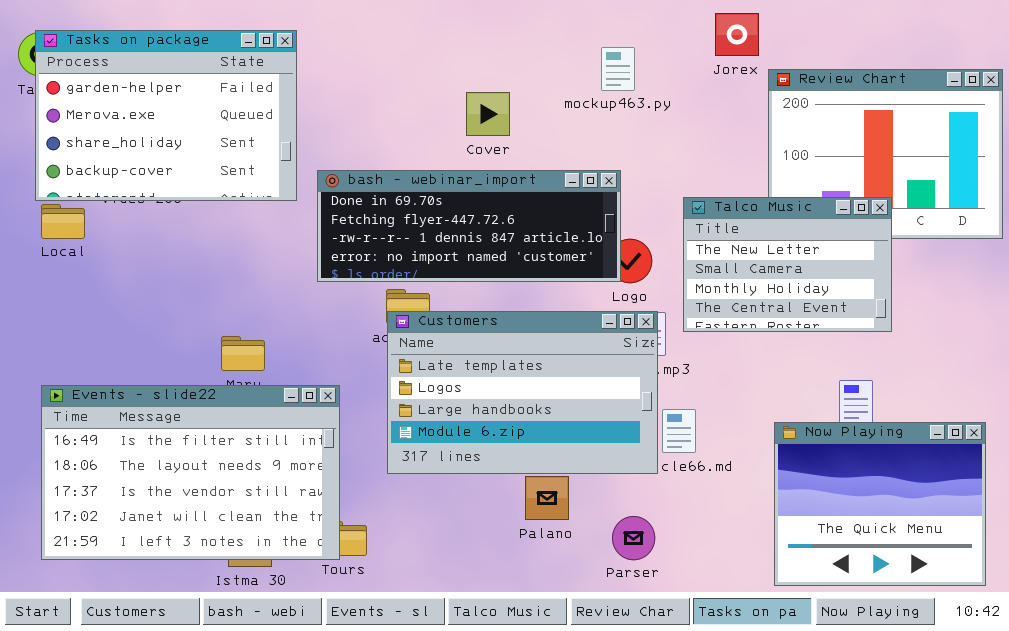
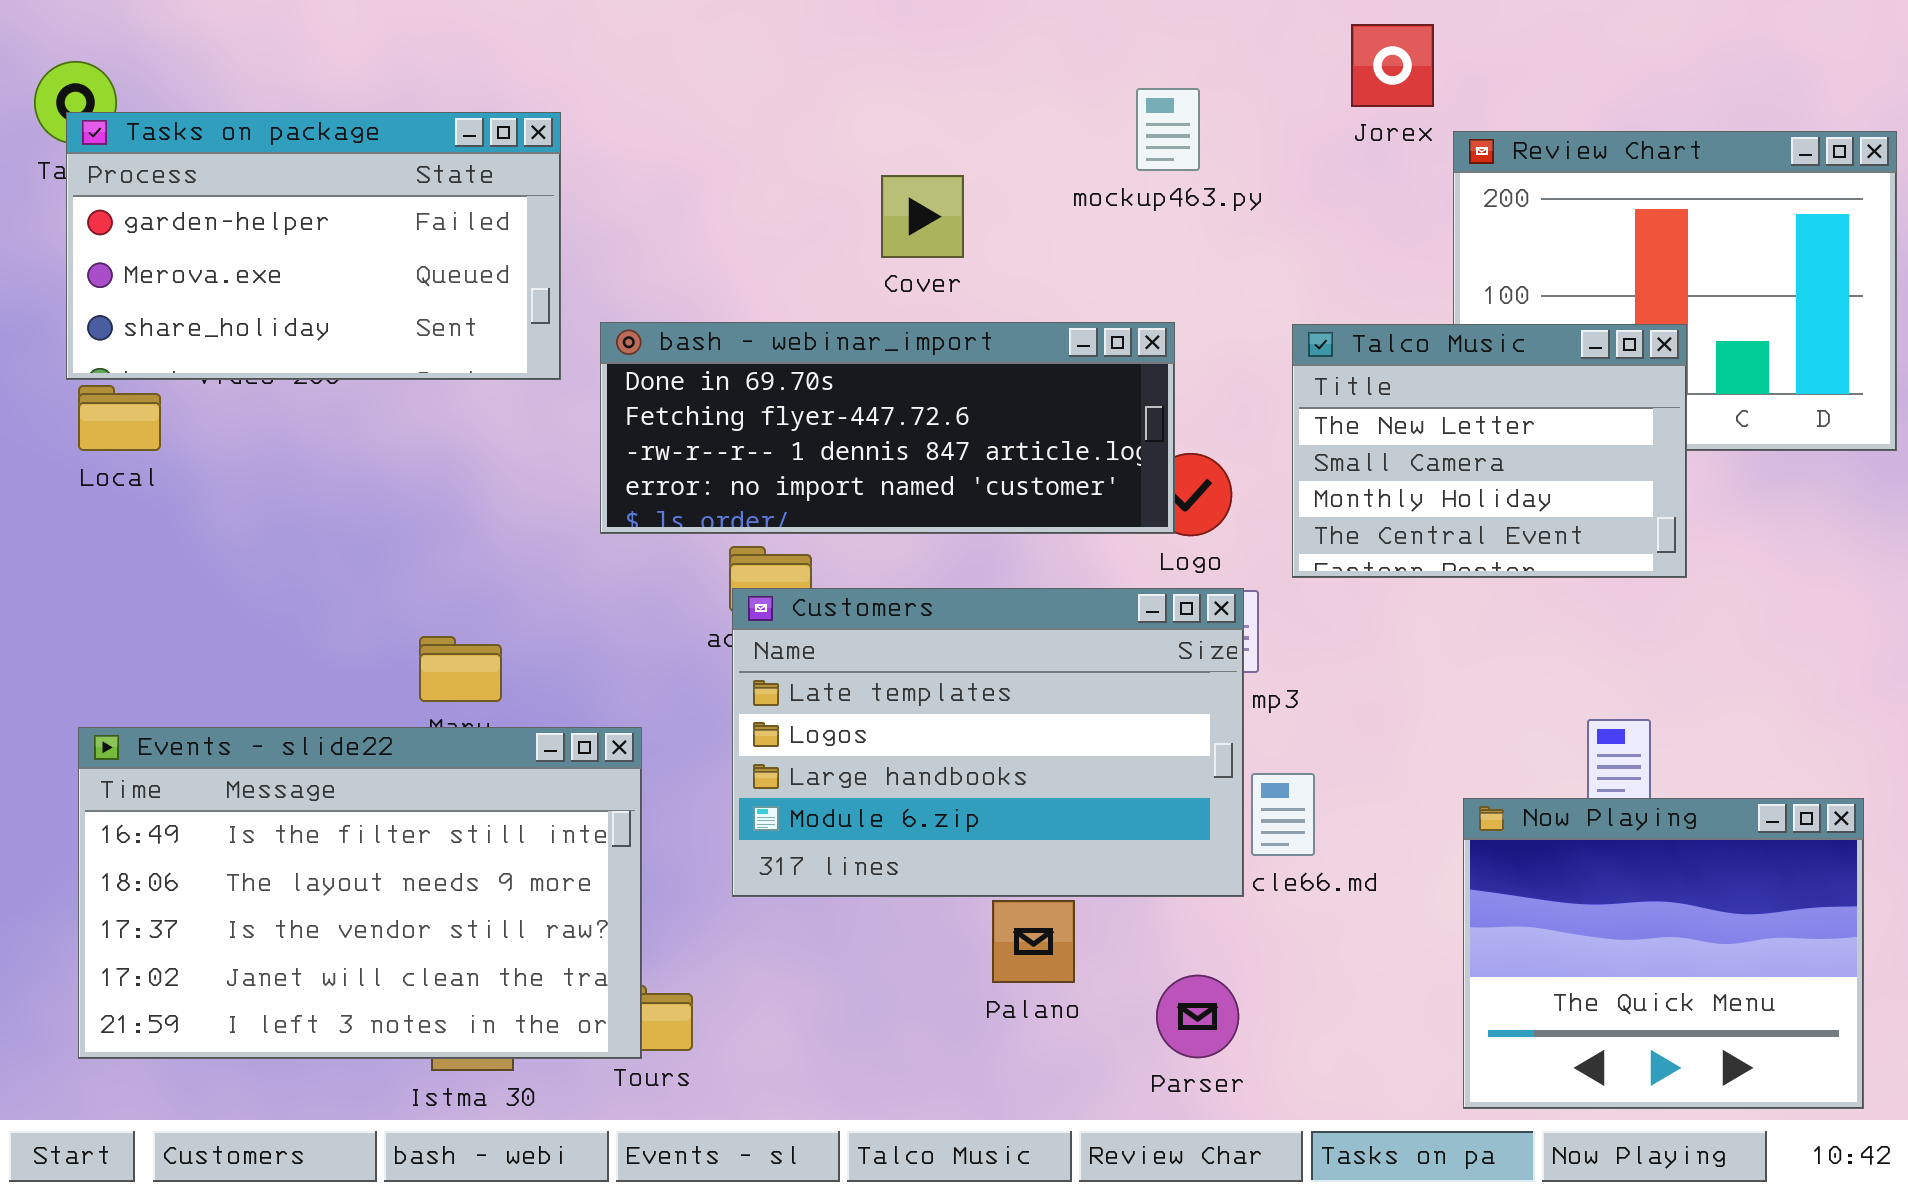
Tasks on package: [35,30,297,201] -> [66,112,561,380], resized
Talco Music: [683,197,892,332] -> [1292,324,1687,578], moved

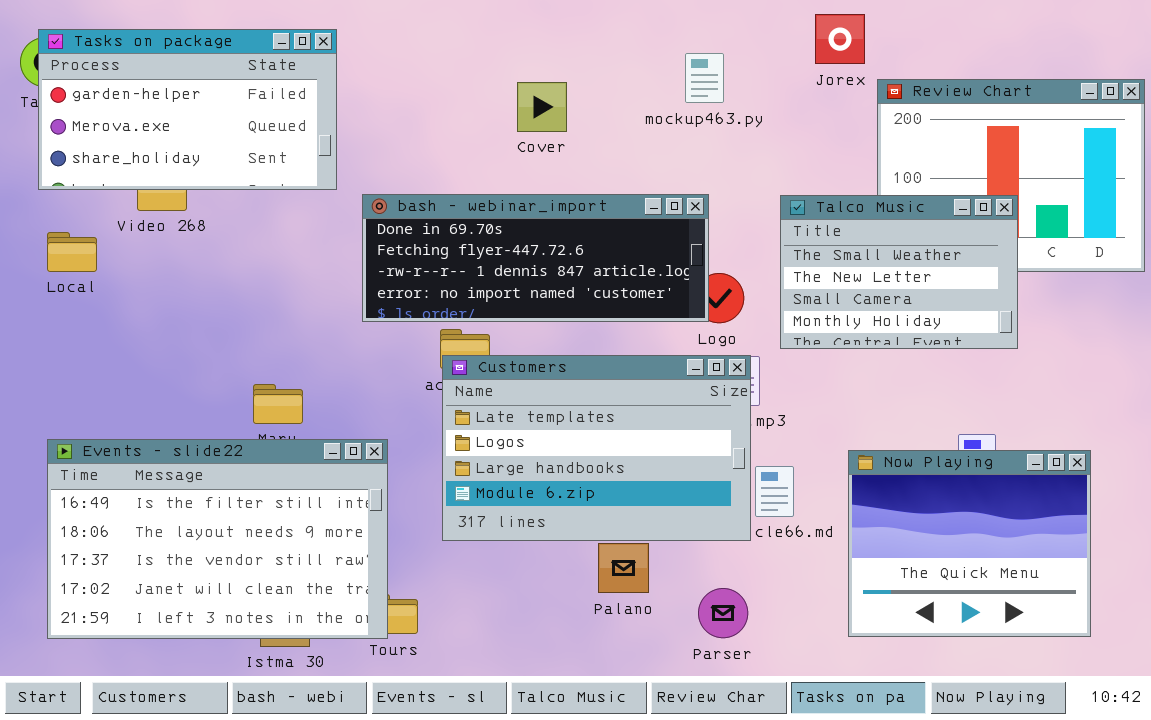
Tasks on package: [66,112,561,380] -> [38,29,337,190], moved
Cover: [881,175,964,258] -> [517,82,567,132], moved
Talco Music: [1292,324,1687,578] -> [780,195,1018,349], scrolled up 1 row
Now Playing: [1463,798,1864,1109] -> [848,450,1091,637], moved

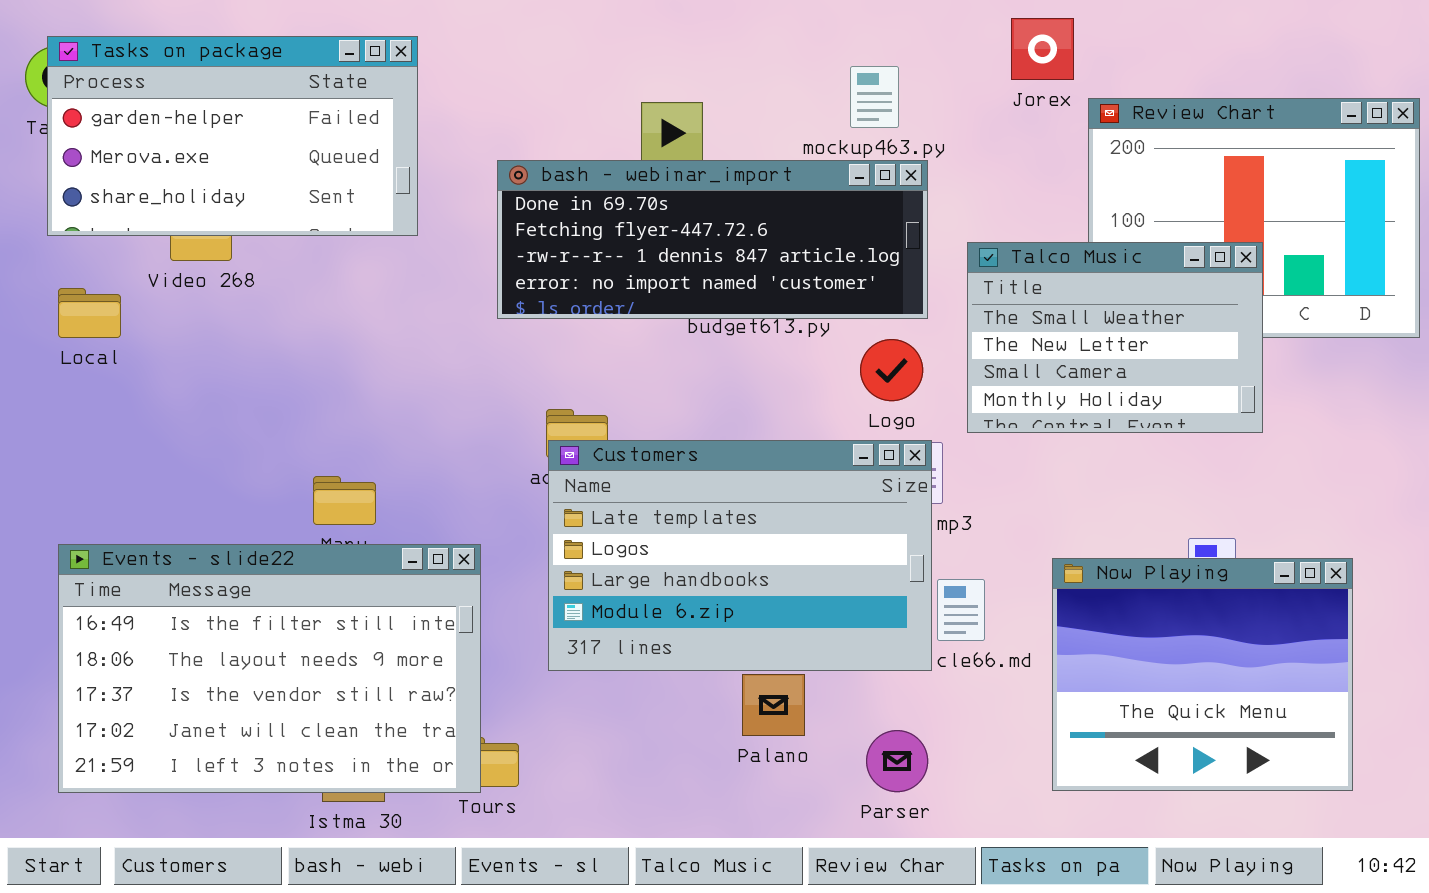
bash - webinar_import: [362,194,709,322] -> [497,160,928,319], moved

